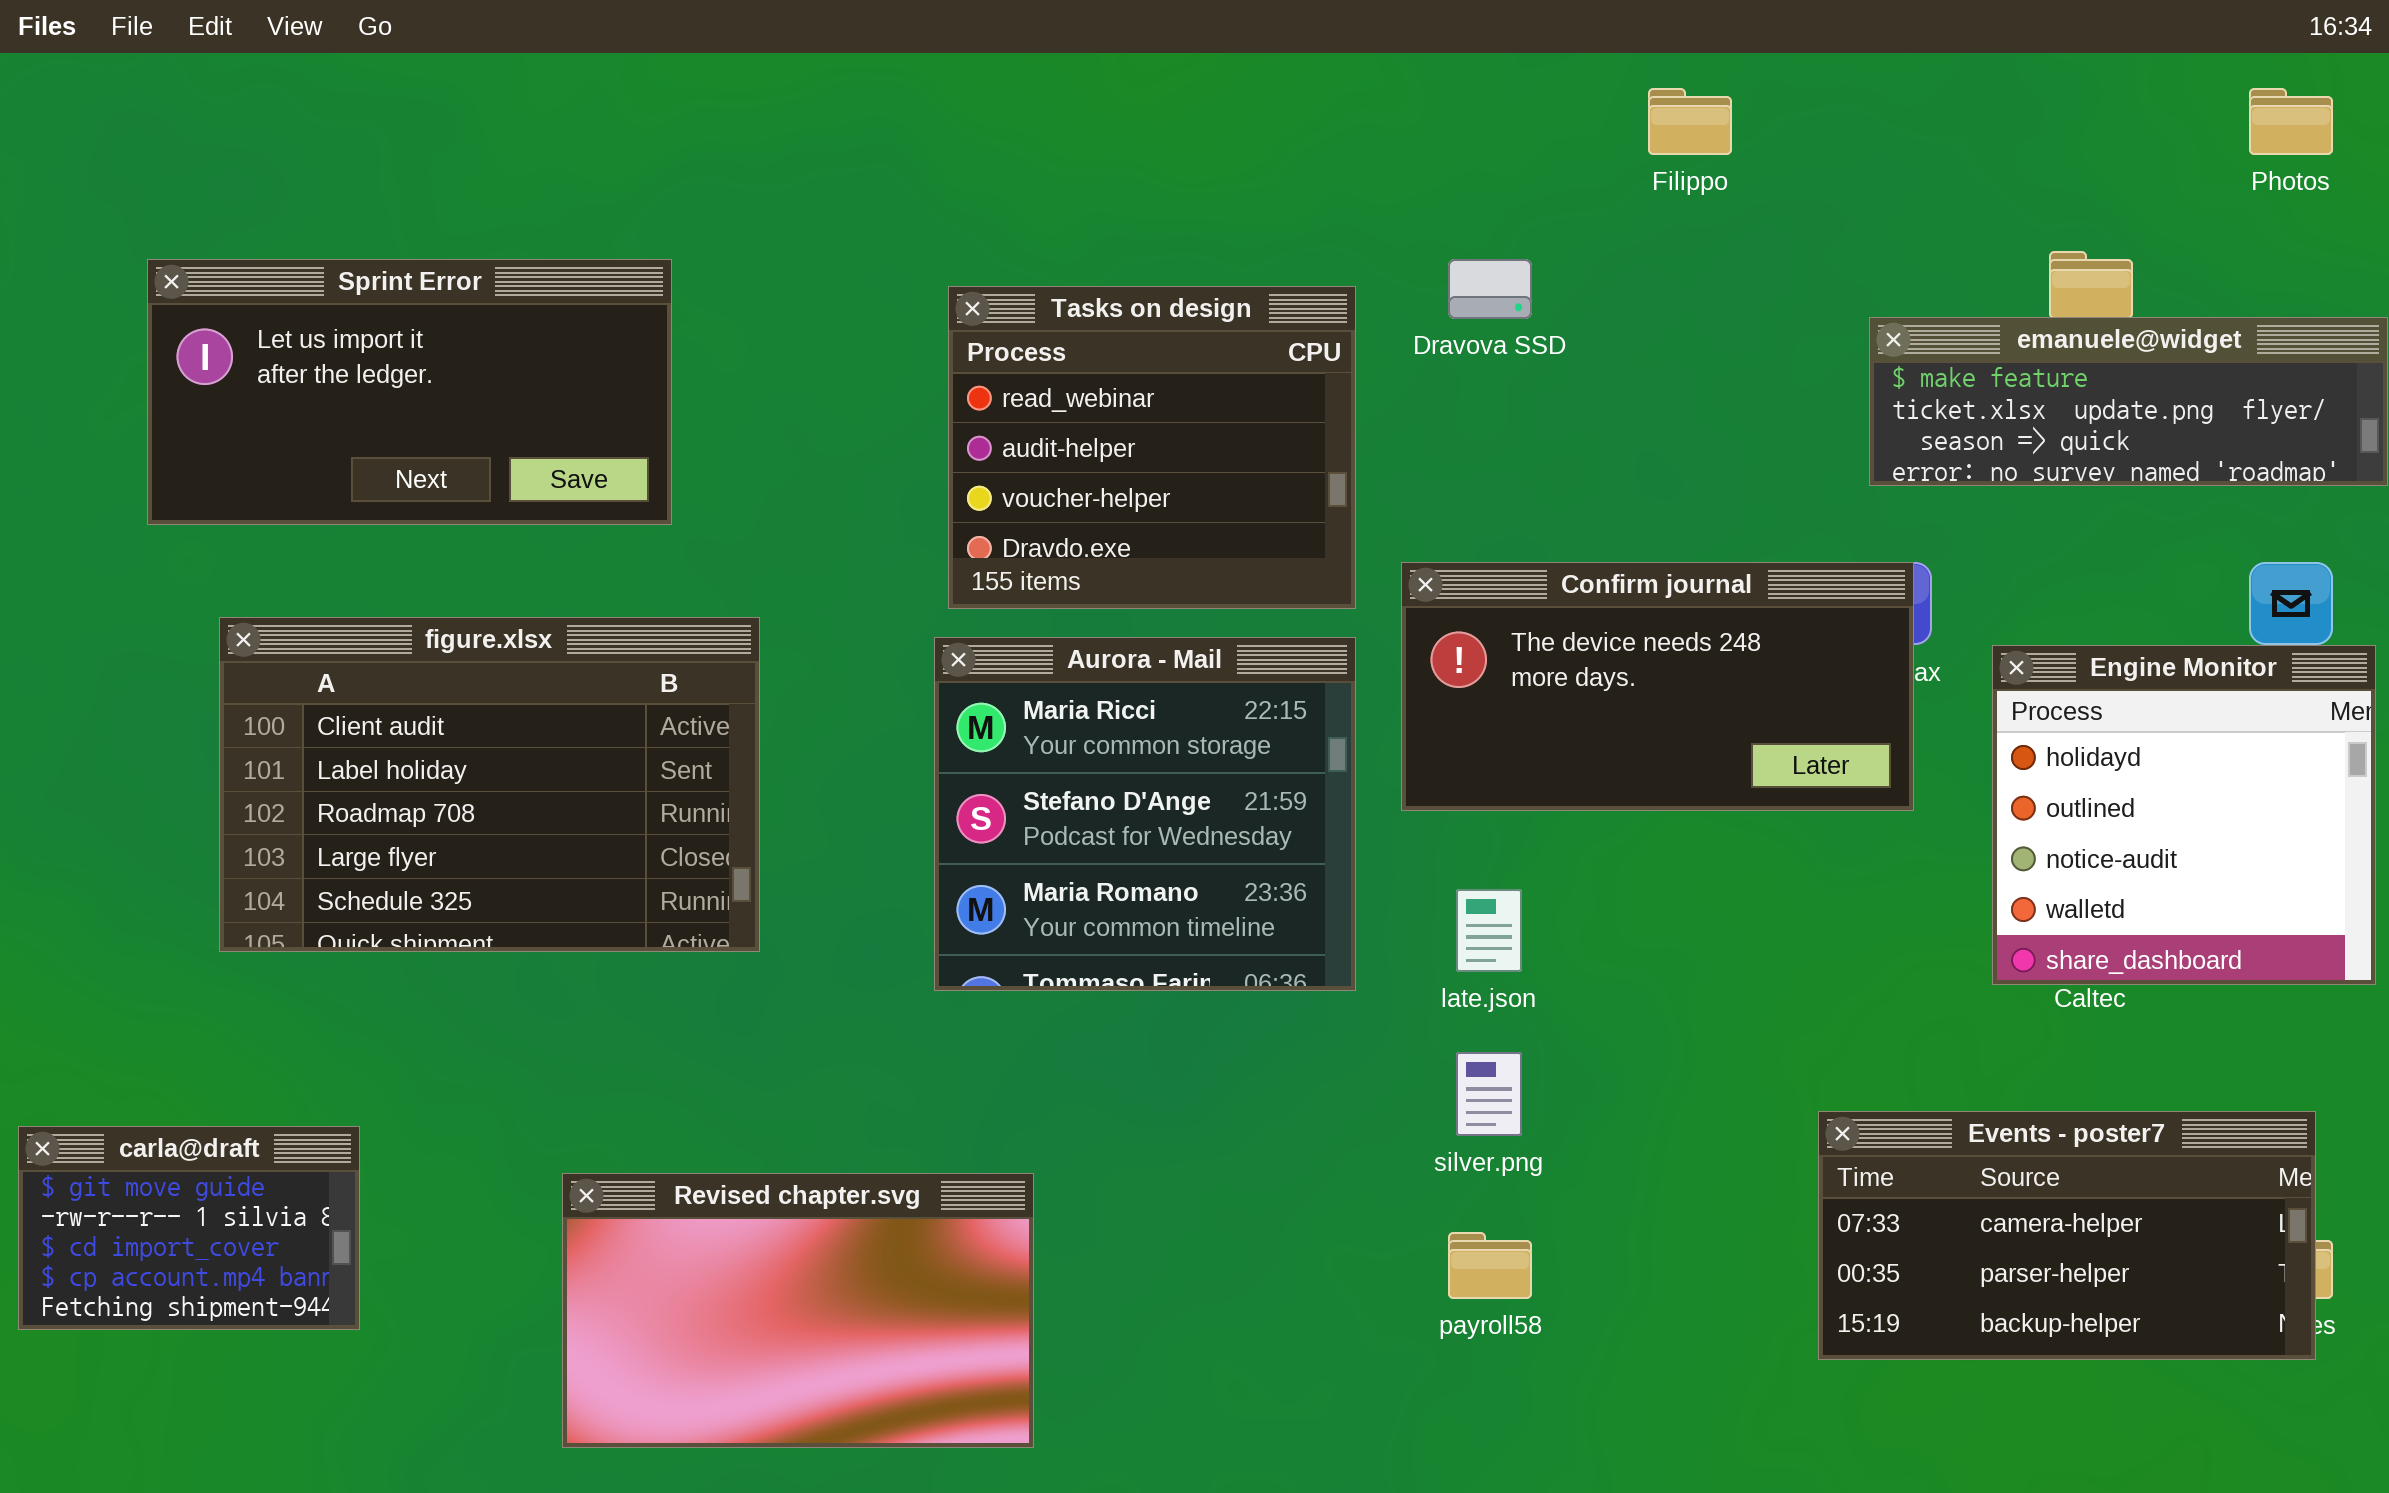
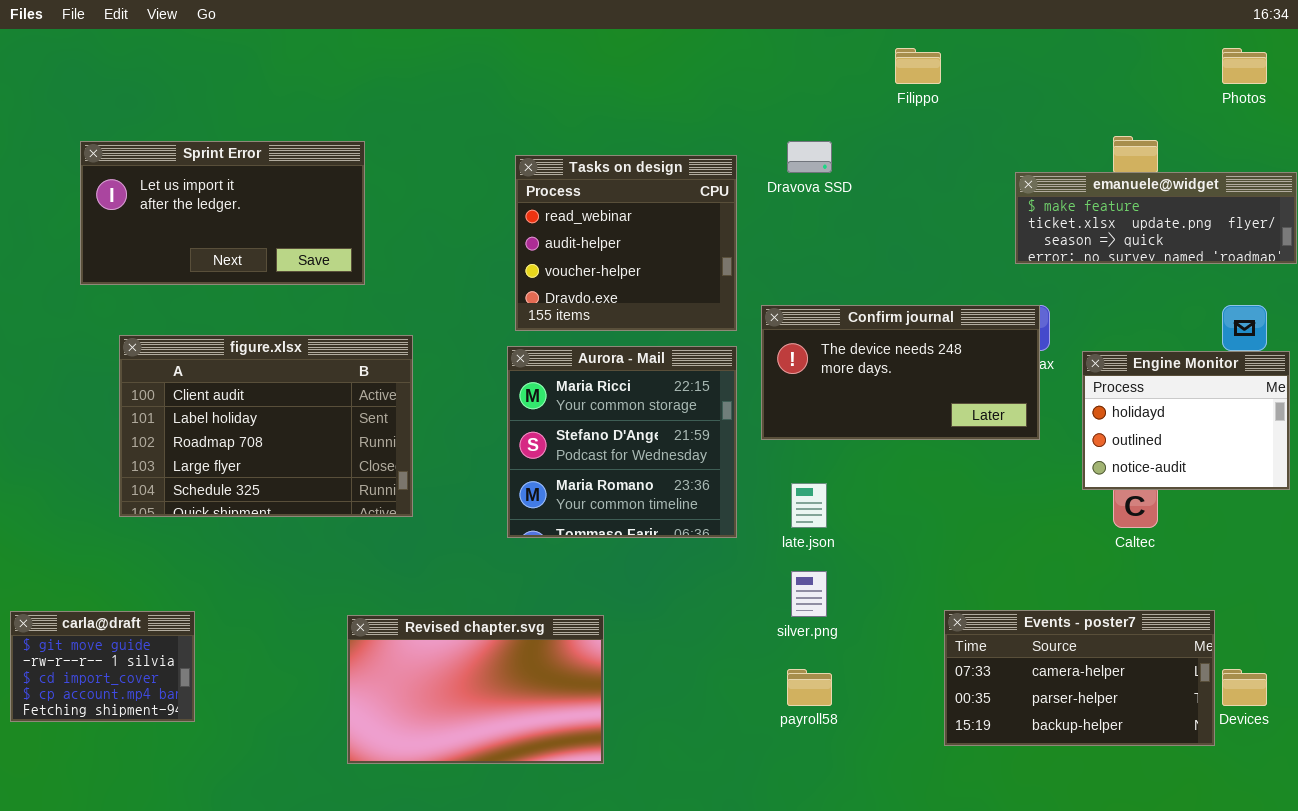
Engine Monitor: [1992,645,2376,985] -> [1082,351,1290,490], resized
Events - poster7: [1818,1111,2316,1360] -> [944,610,1215,746], moved
Revised chapter.svg: [562,1173,1034,1448] -> [347,615,604,764], moved

